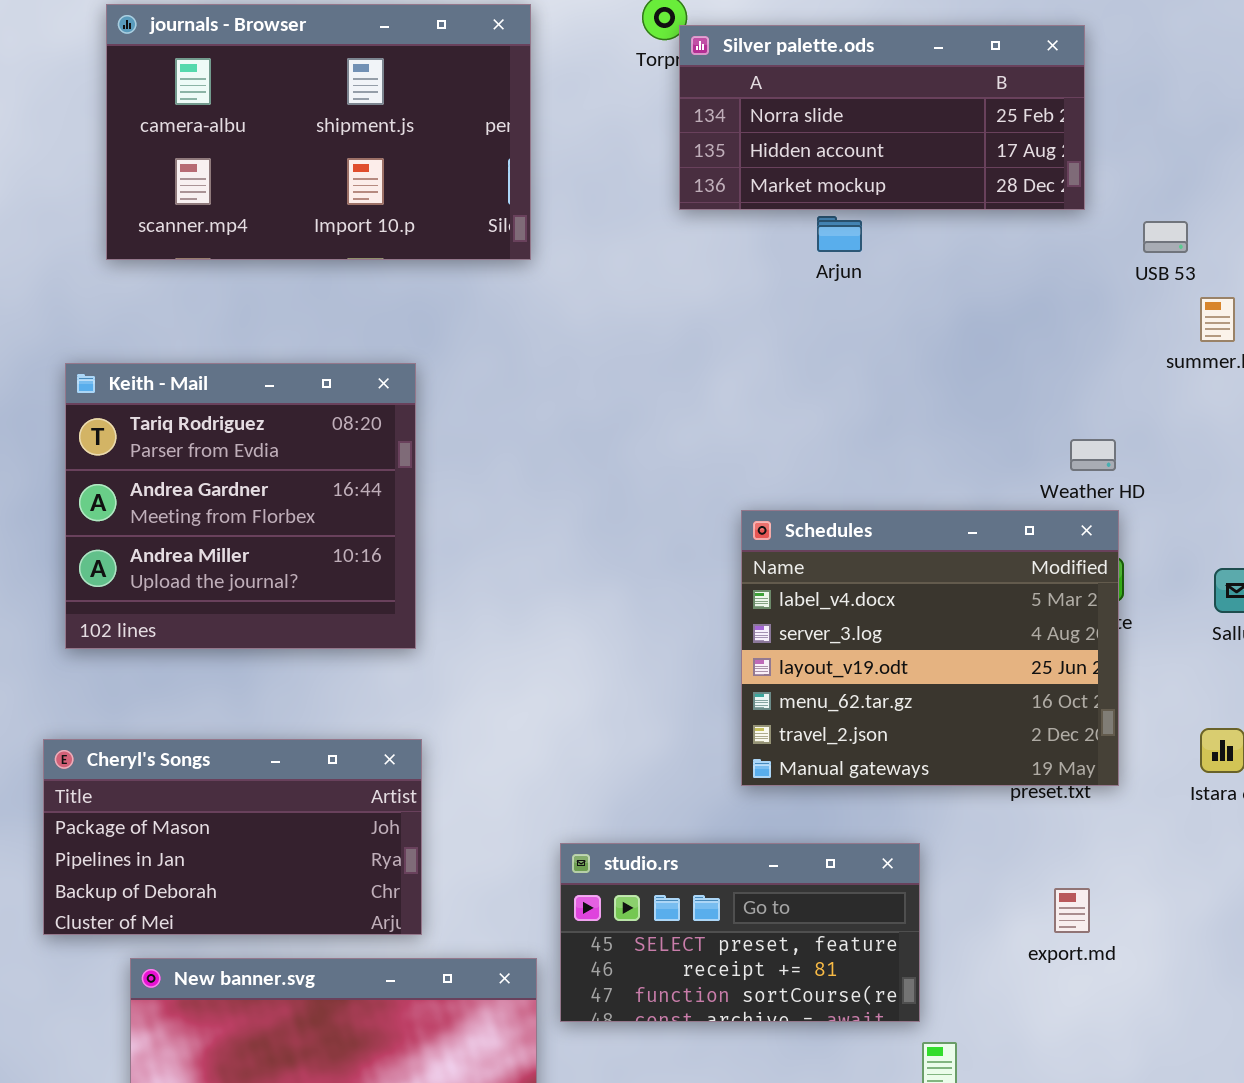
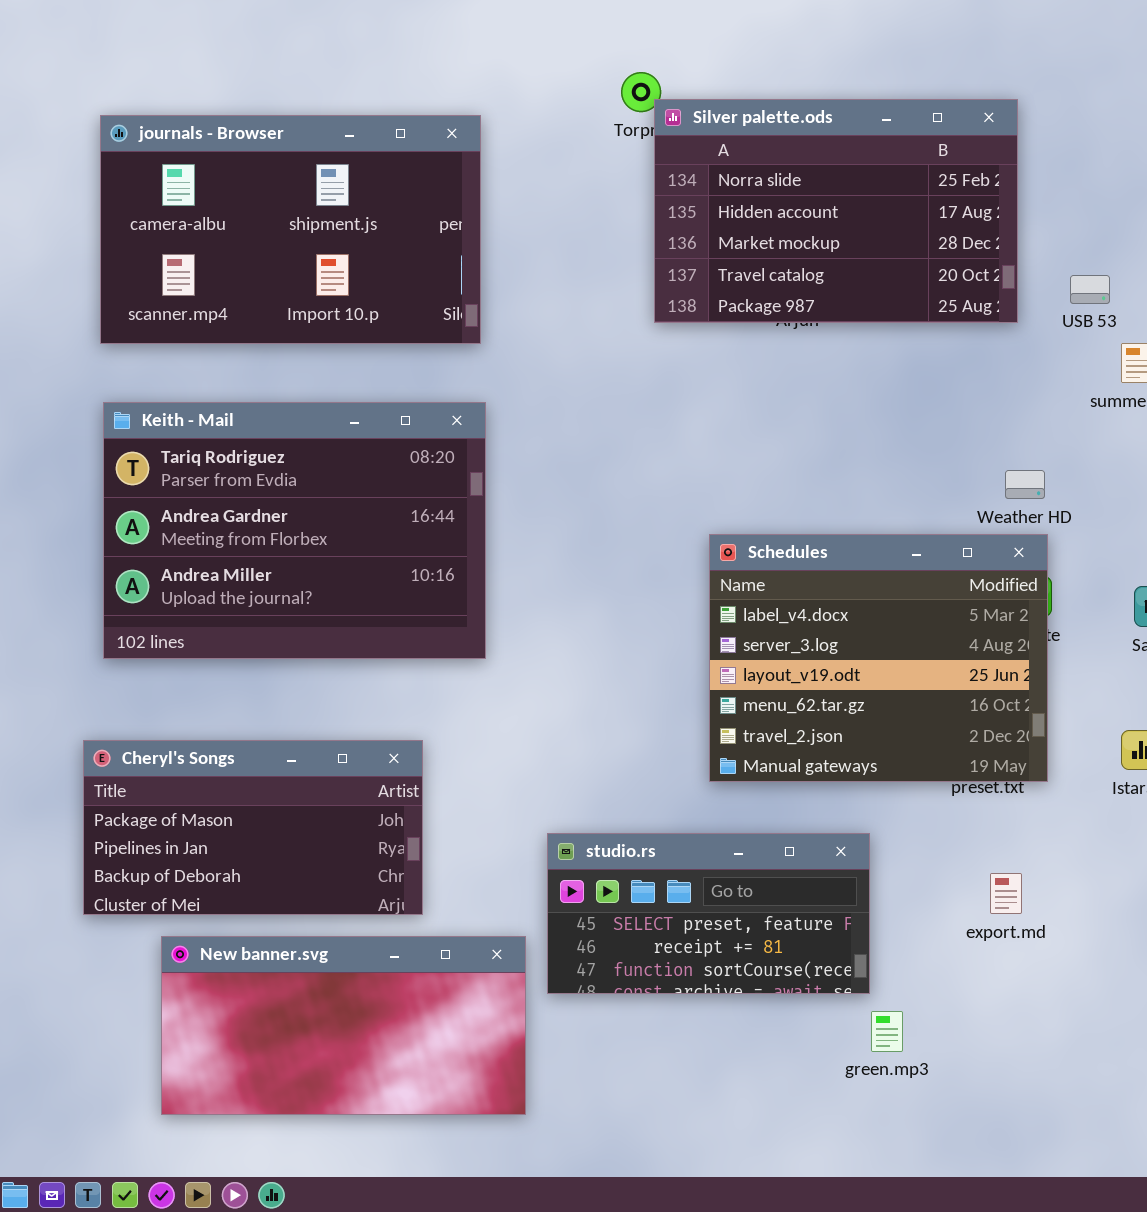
journals - Browser: [106,4,531,260] -> [100,115,481,344], moved
Silver palette.ods: [679,25,1085,210] -> [654,99,1018,323], resized
Keith - Mail: [65,363,416,649] -> [103,402,486,659], resized

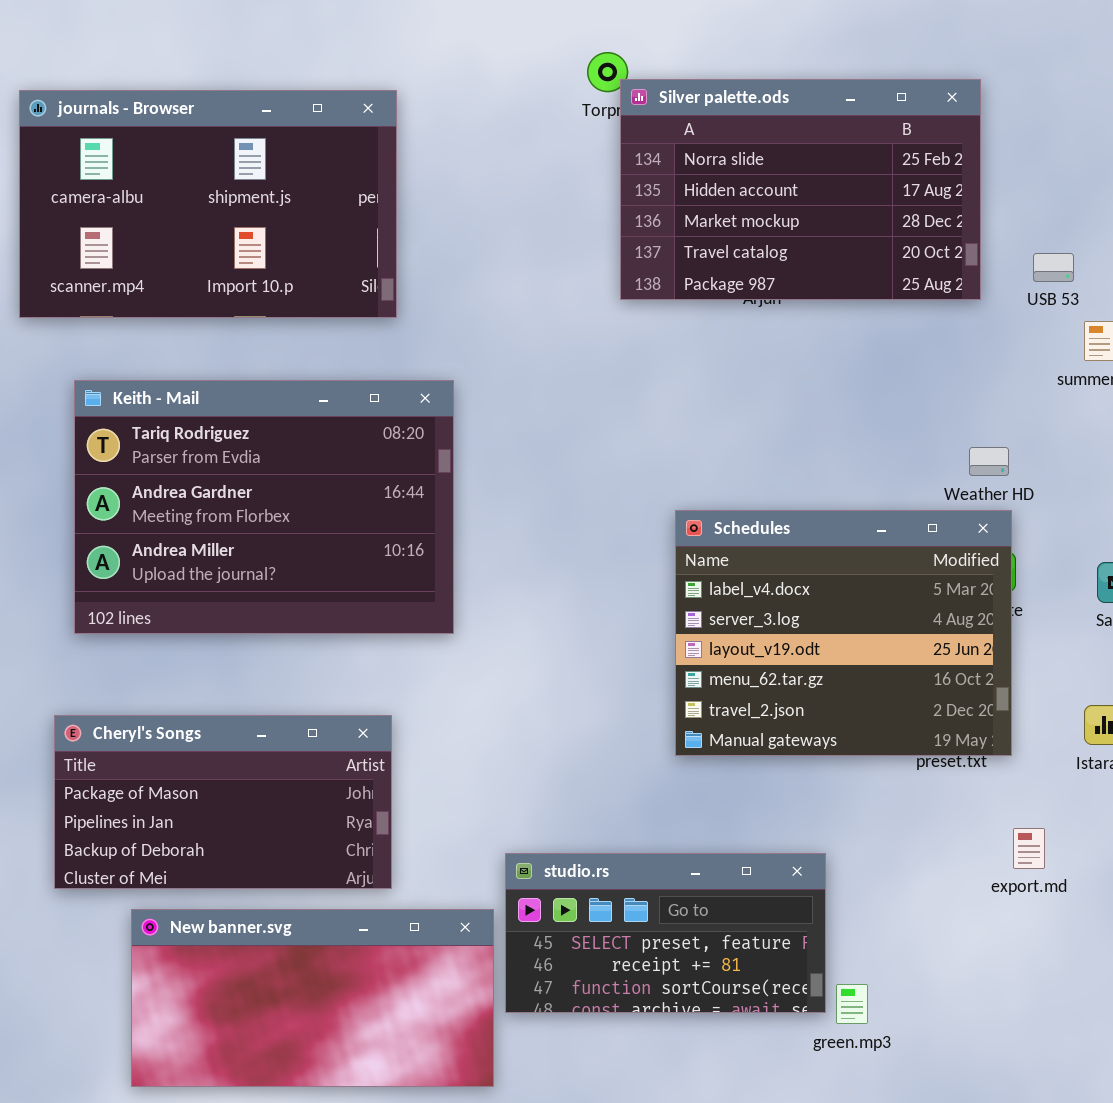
journals - Browser: [100,115,481,344] -> [19,90,397,318], moved
studio.rs: [547,833,870,994] -> [505,853,826,1013], moved
export.md: [990,873,1022,914] -> [1013,828,1045,869], moved

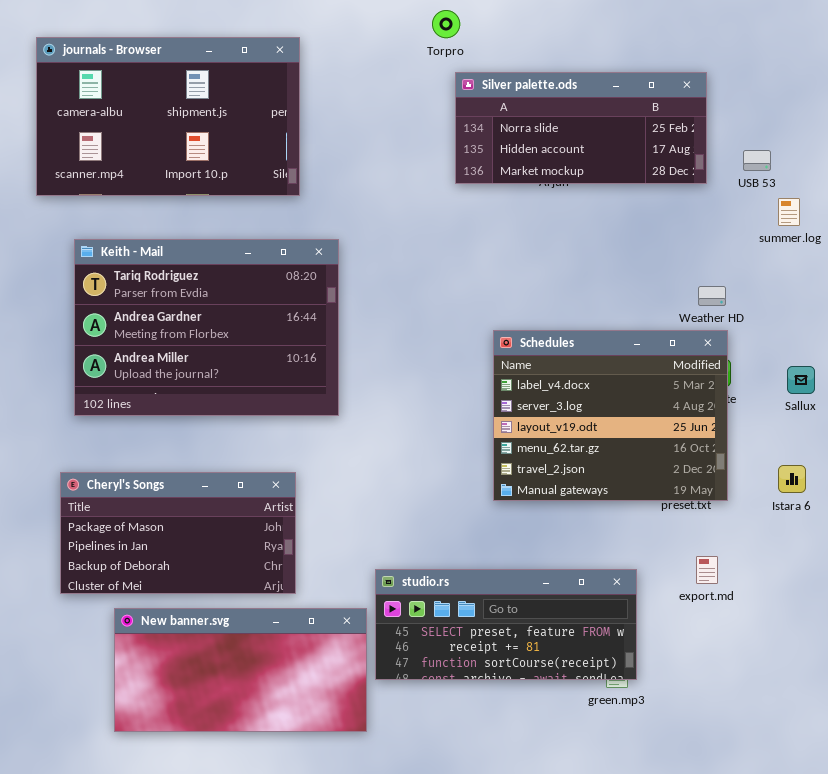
Silver palette.ods: [620,79,981,300] -> [455,72,707,184], resized
export.md: [1013,828,1045,869] -> [696,556,718,584], moved
studio.rs: [505,853,826,1013] -> [375,569,637,680], resized

